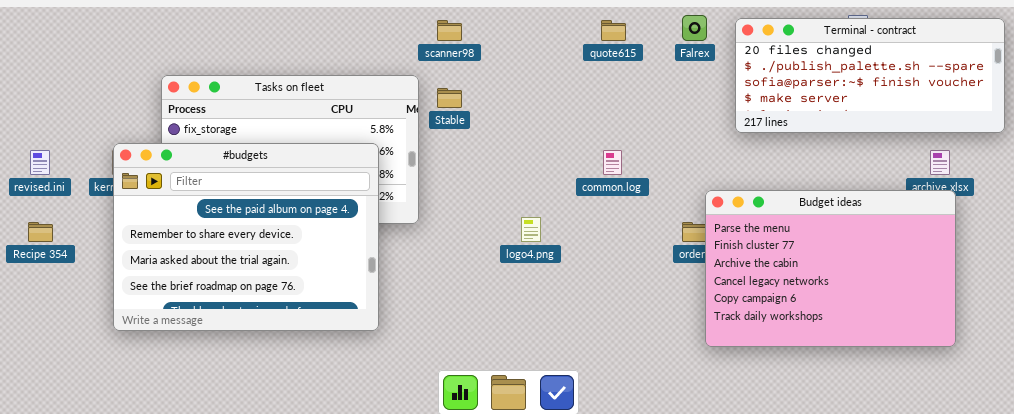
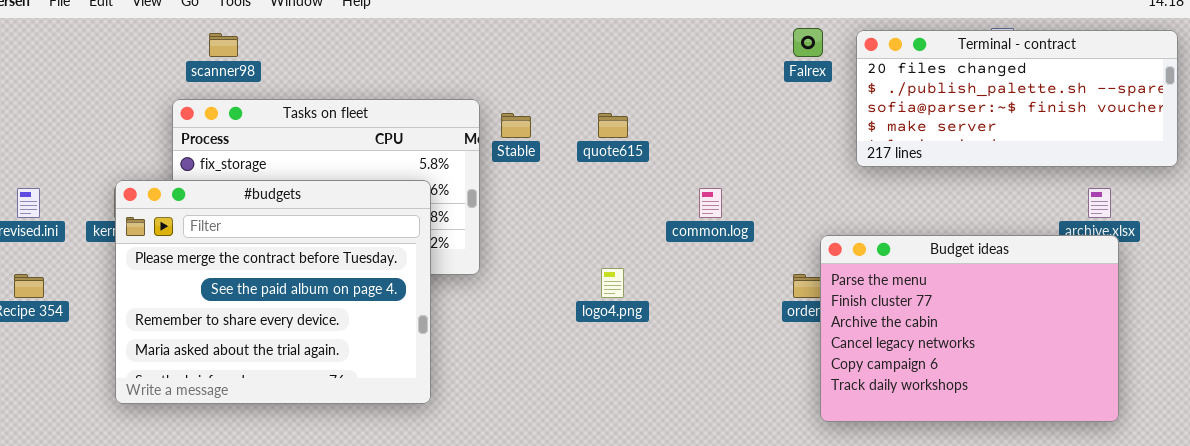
scanner98: [437,20,462,41] -> [209,33,238,57], moved
quote615: [601,20,626,41] -> [598,113,628,138], moved
#budgets: [113,143,379,331] -> [115,180,431,404], scrolled up 1 row

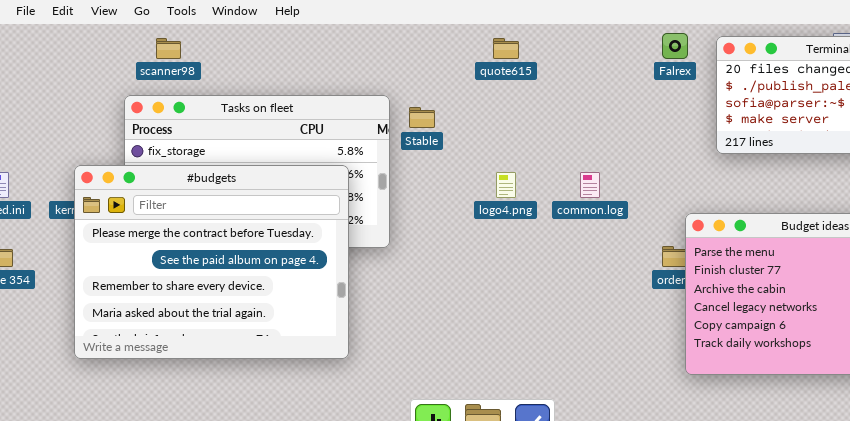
quote615: [598,113,628,138] -> [493,38,519,59], moved
logo4.png: [601,268,624,298] -> [496,172,516,198], moved

